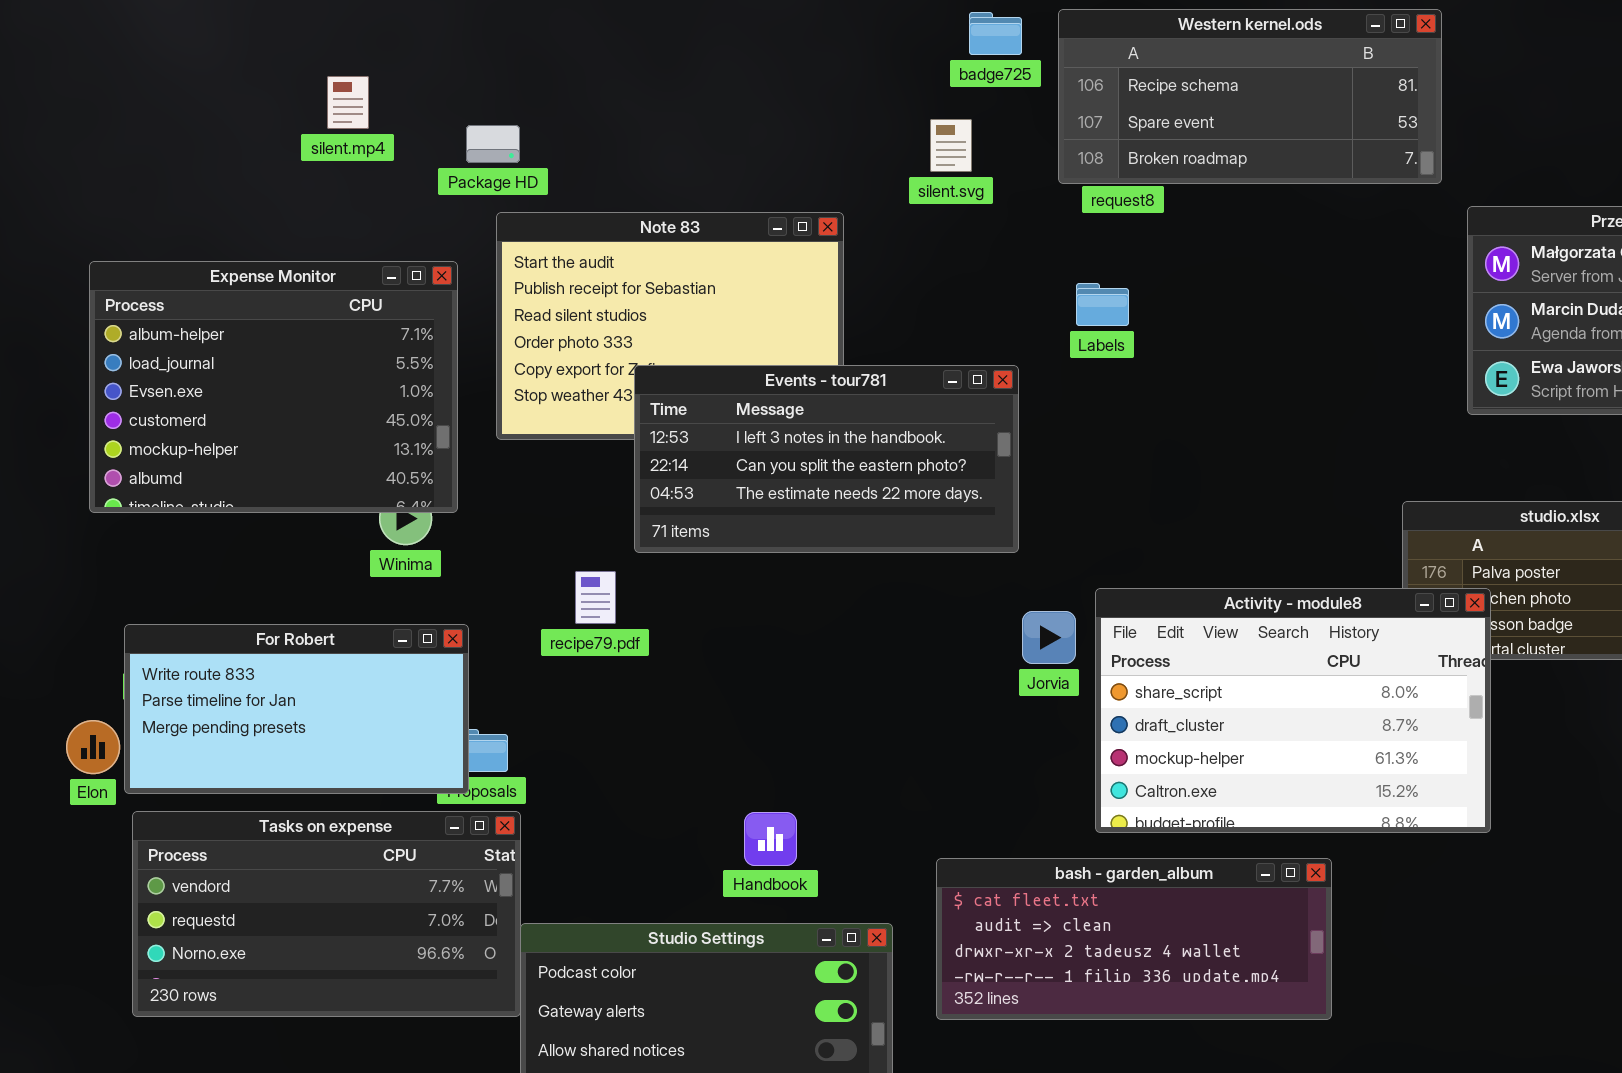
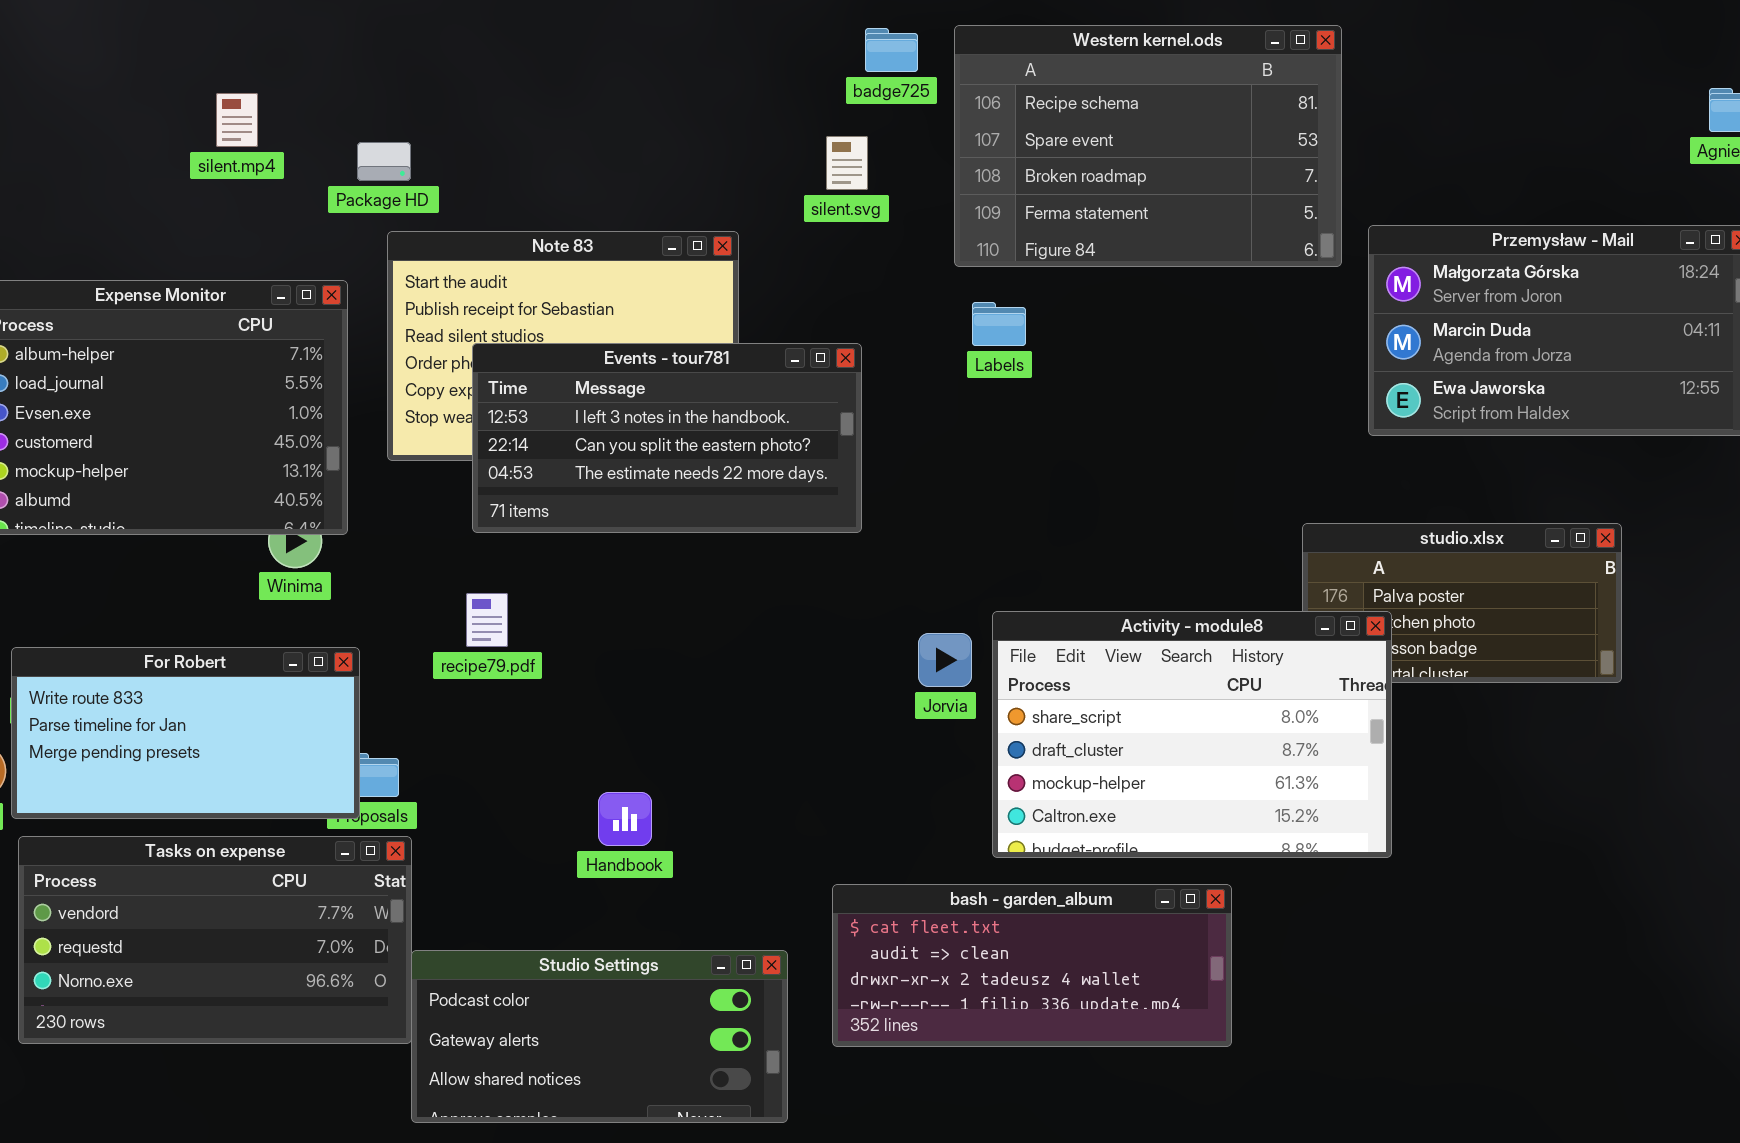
Western kernel.ods: [1058,9,1442,184] -> [954,25,1342,267], resized
Events - tour781: [634,365,1019,553] -> [472,343,862,533], moved
Handbook: [744,812,797,866] -> [598,792,652,846], moved

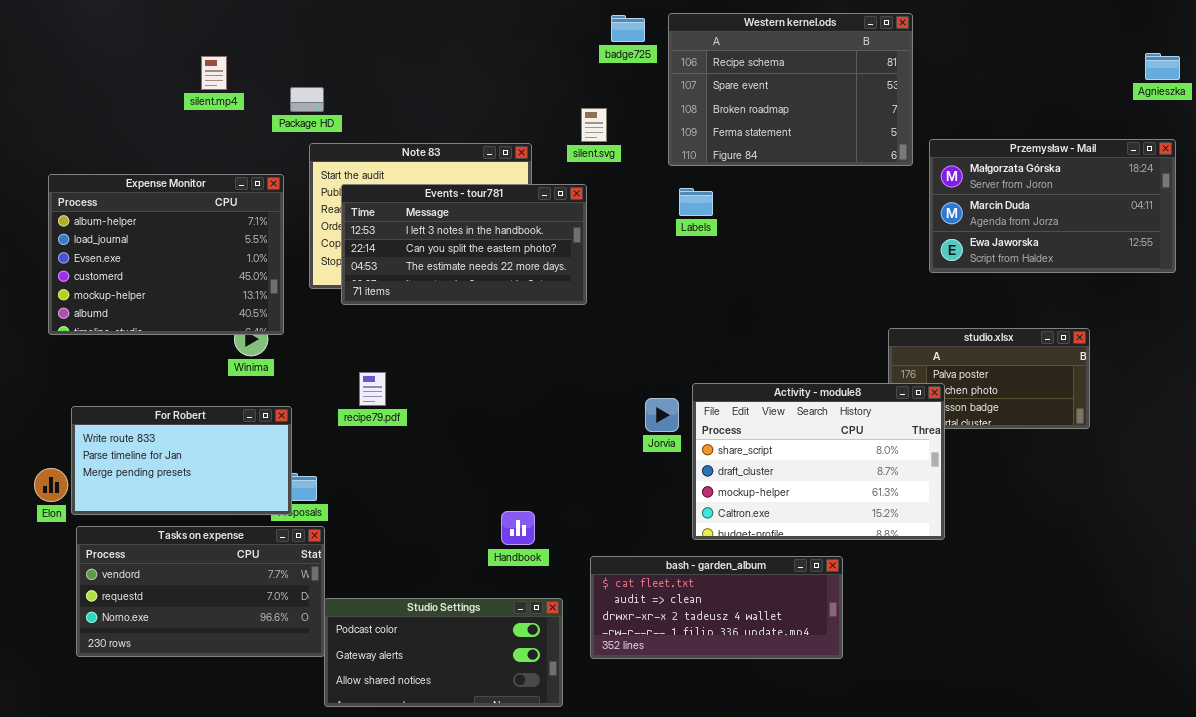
silent.svg: [826,136,868,190] -> [581,108,607,142], moved
Events - tour781: [472,343,862,533] -> [341,184,587,305], moved
Handbook: [598,792,652,846] -> [501,511,535,545], moved

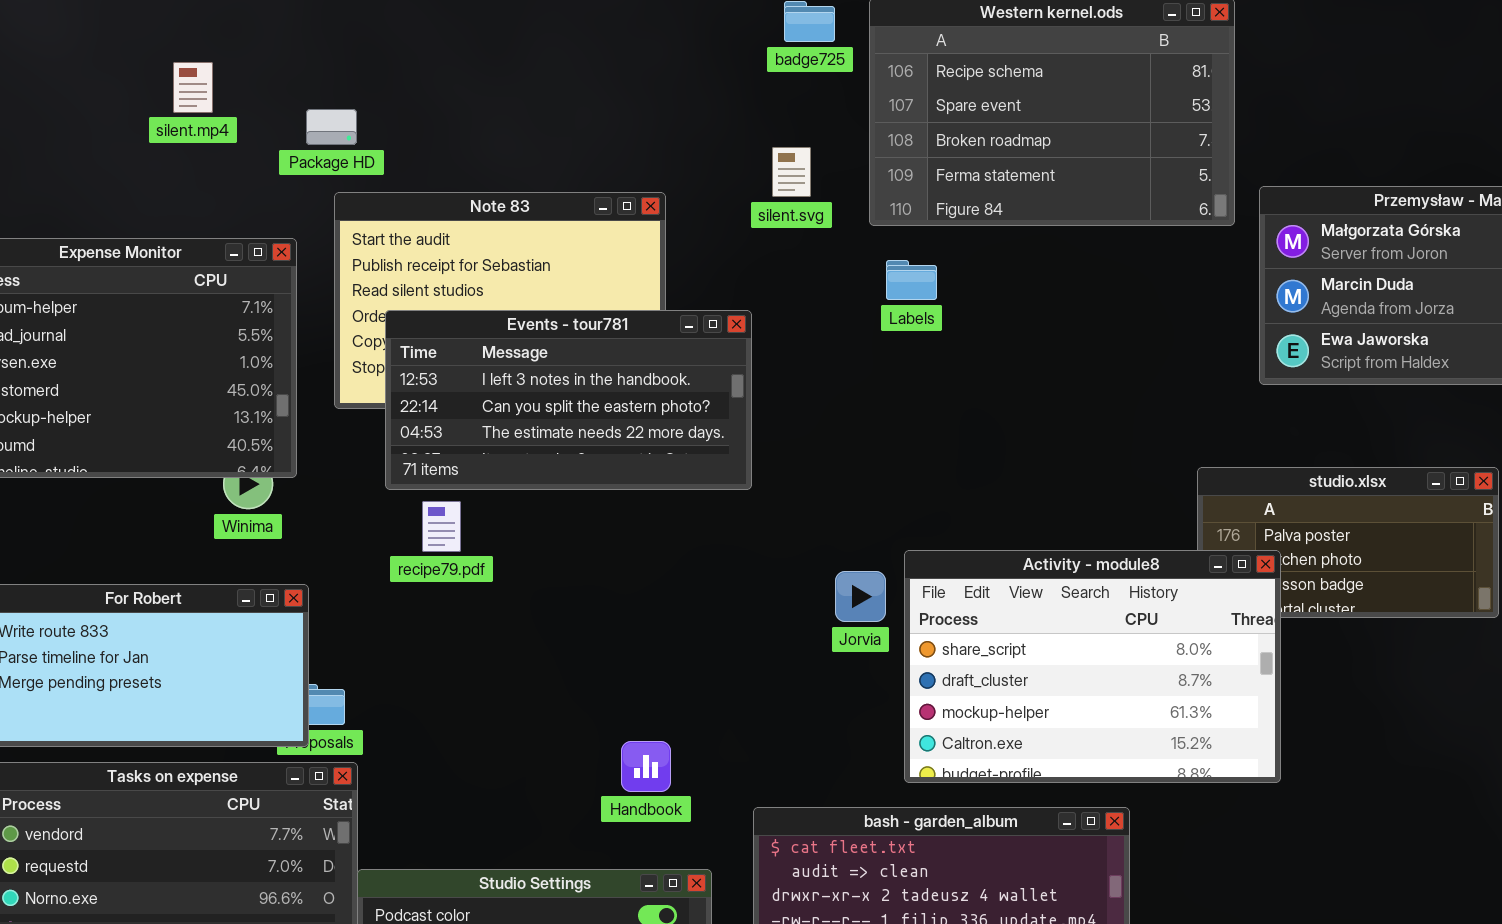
silent.svg: [581,108,607,142] -> [772,147,811,197], moved
Events - tour781: [341,184,587,305] -> [385,310,752,490], moved
recipe79.pdf: [359,372,386,406] -> [422,501,461,552], moved

